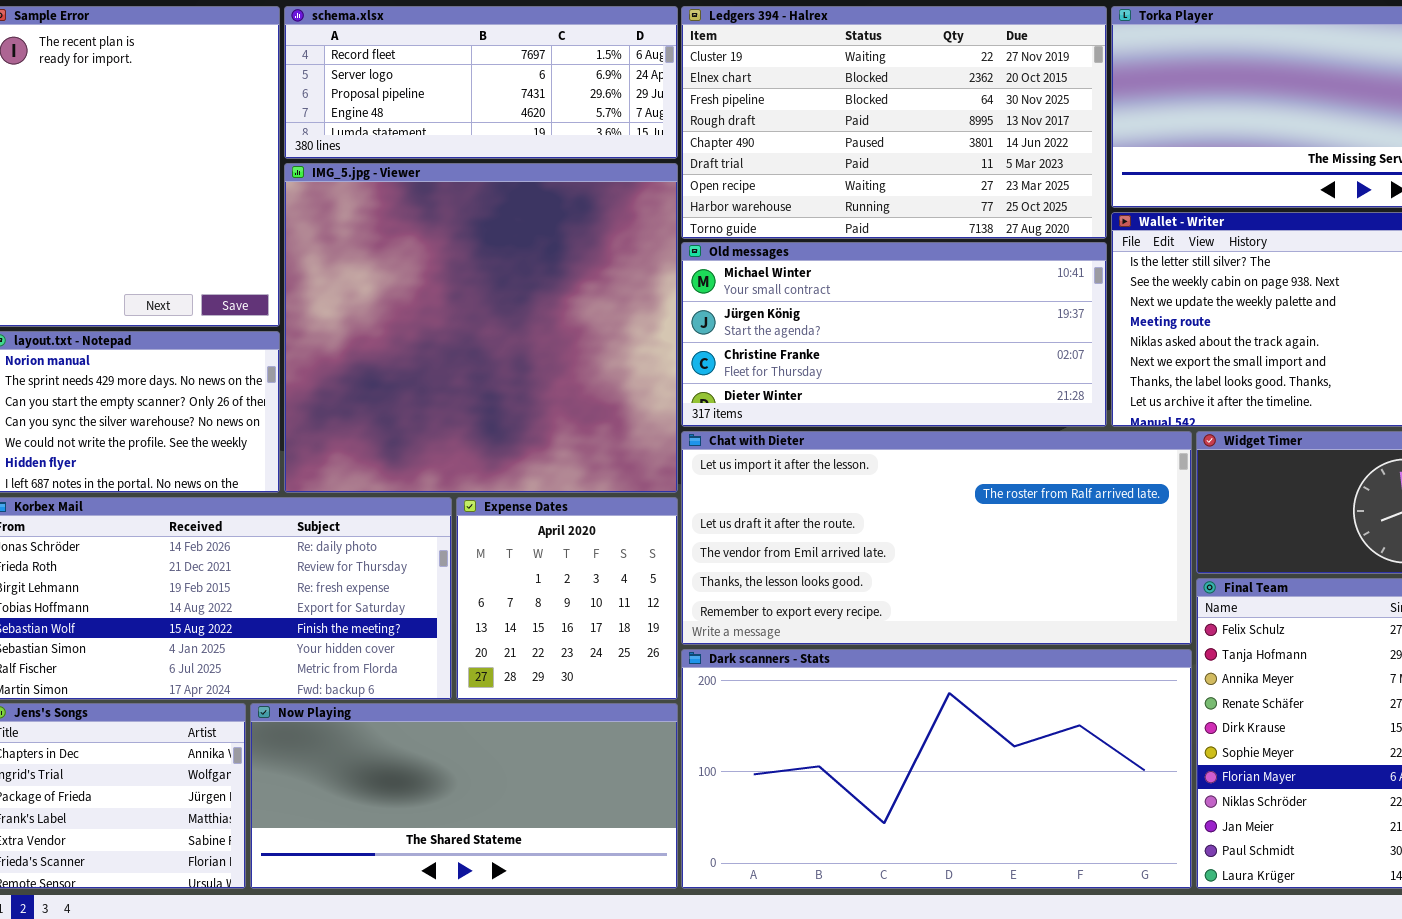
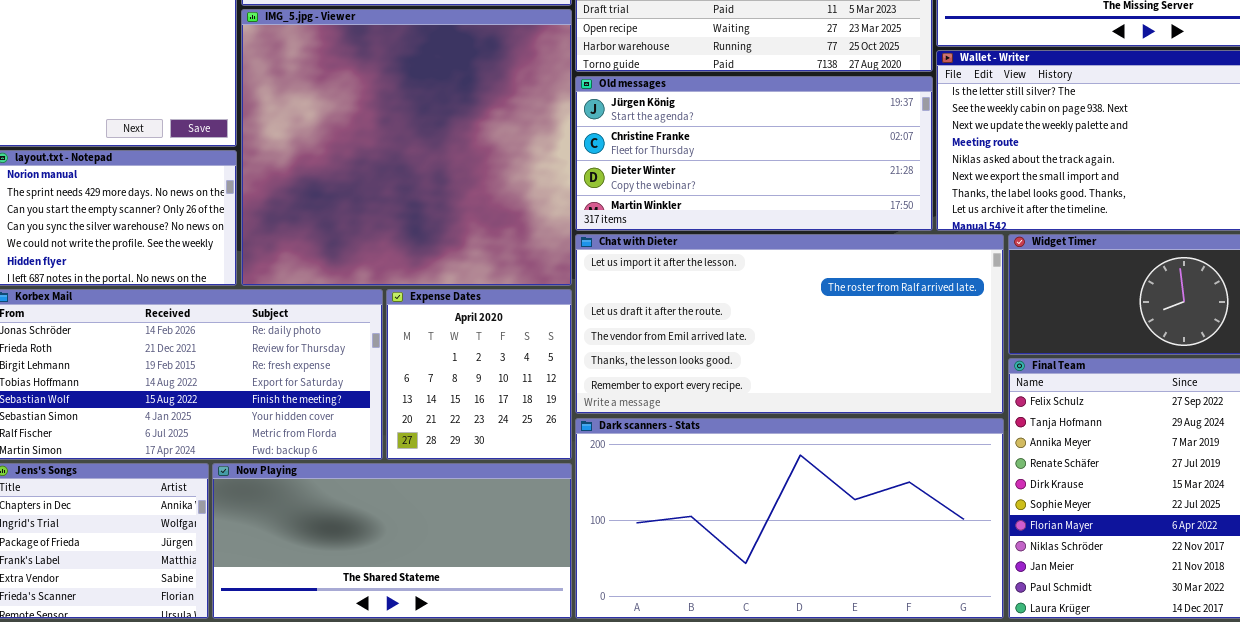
Old messages: [681,242,1107,427] -> [575,76,933,231], scrolled down 1 row

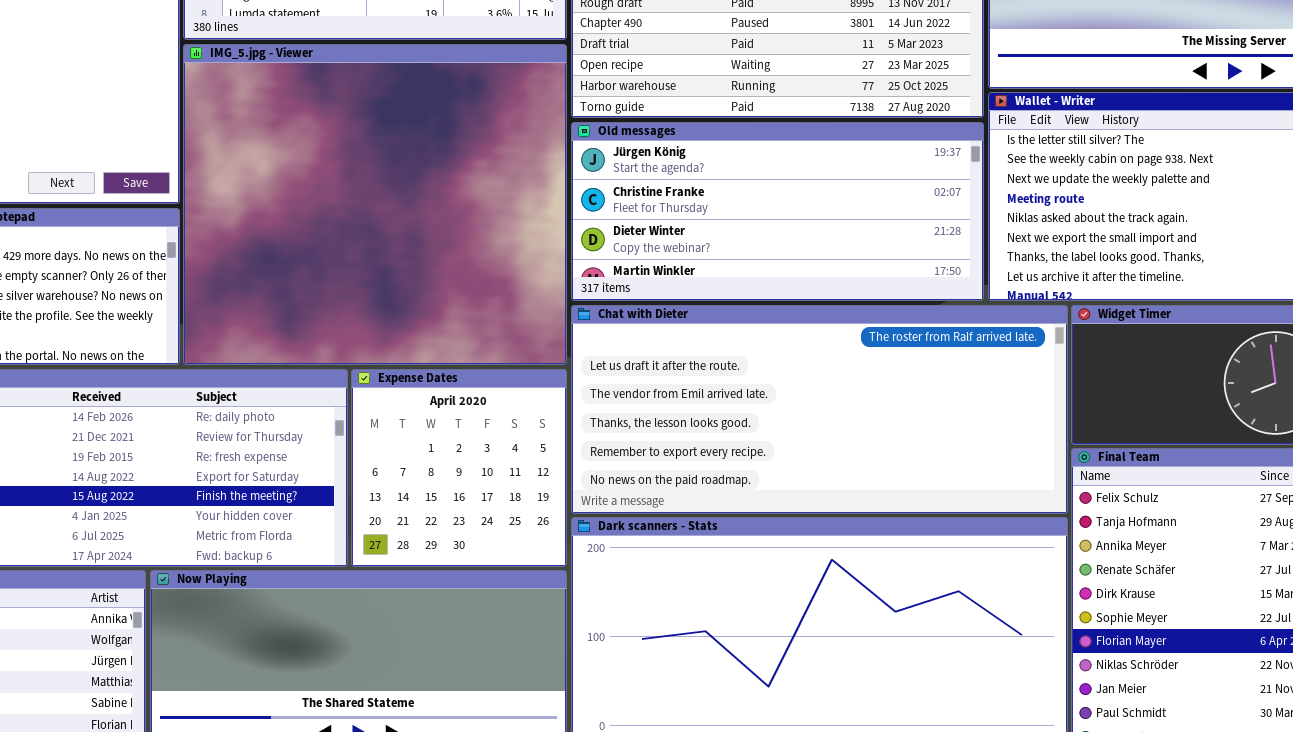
Chat with Dieter: [575,234,1004,414] -> [571,305,1068,514], scrolled down 1 row

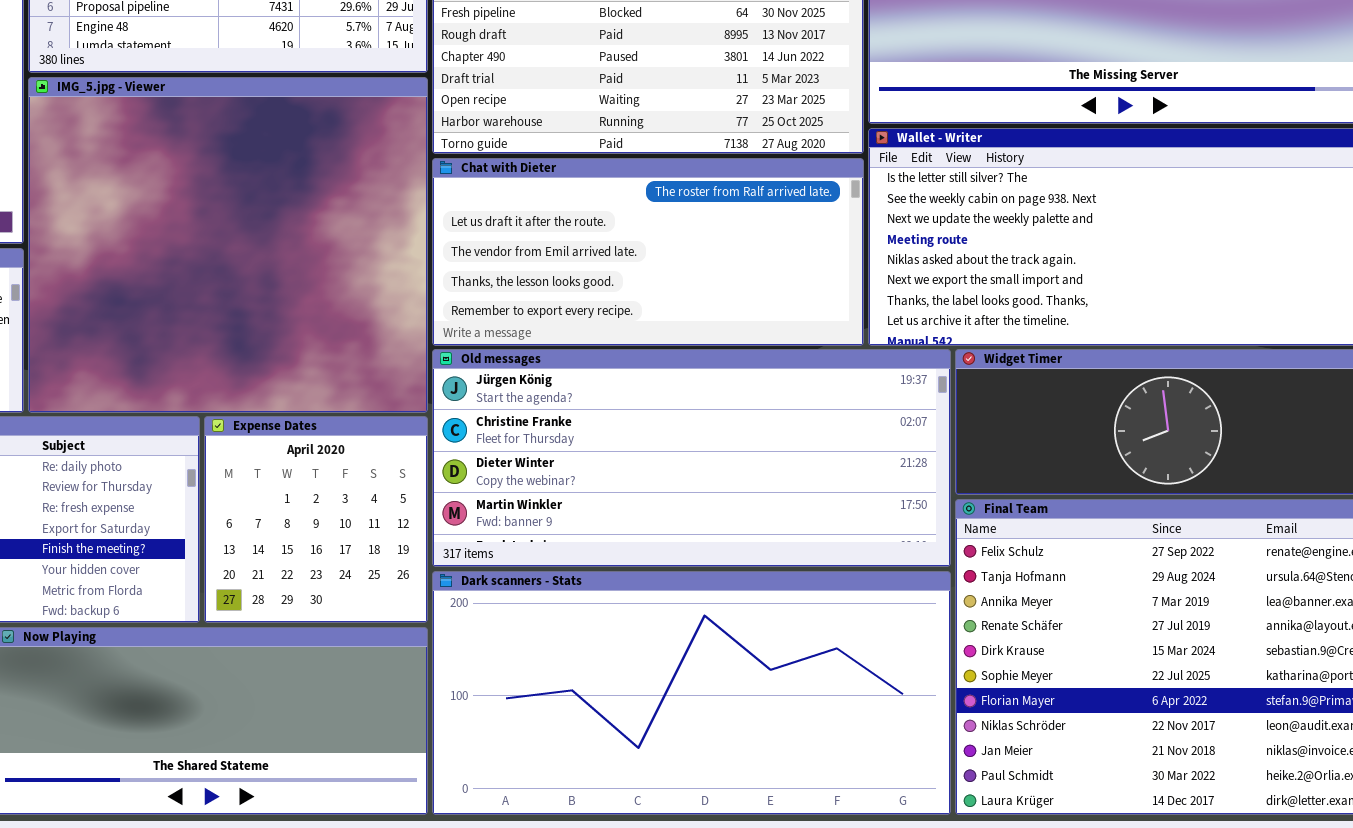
Old messages: [571,122,984,301] -> [432,349,951,567], moved, resized
Chat with Dieter: [571,305,1068,514] -> [432,158,864,346], moved, resized

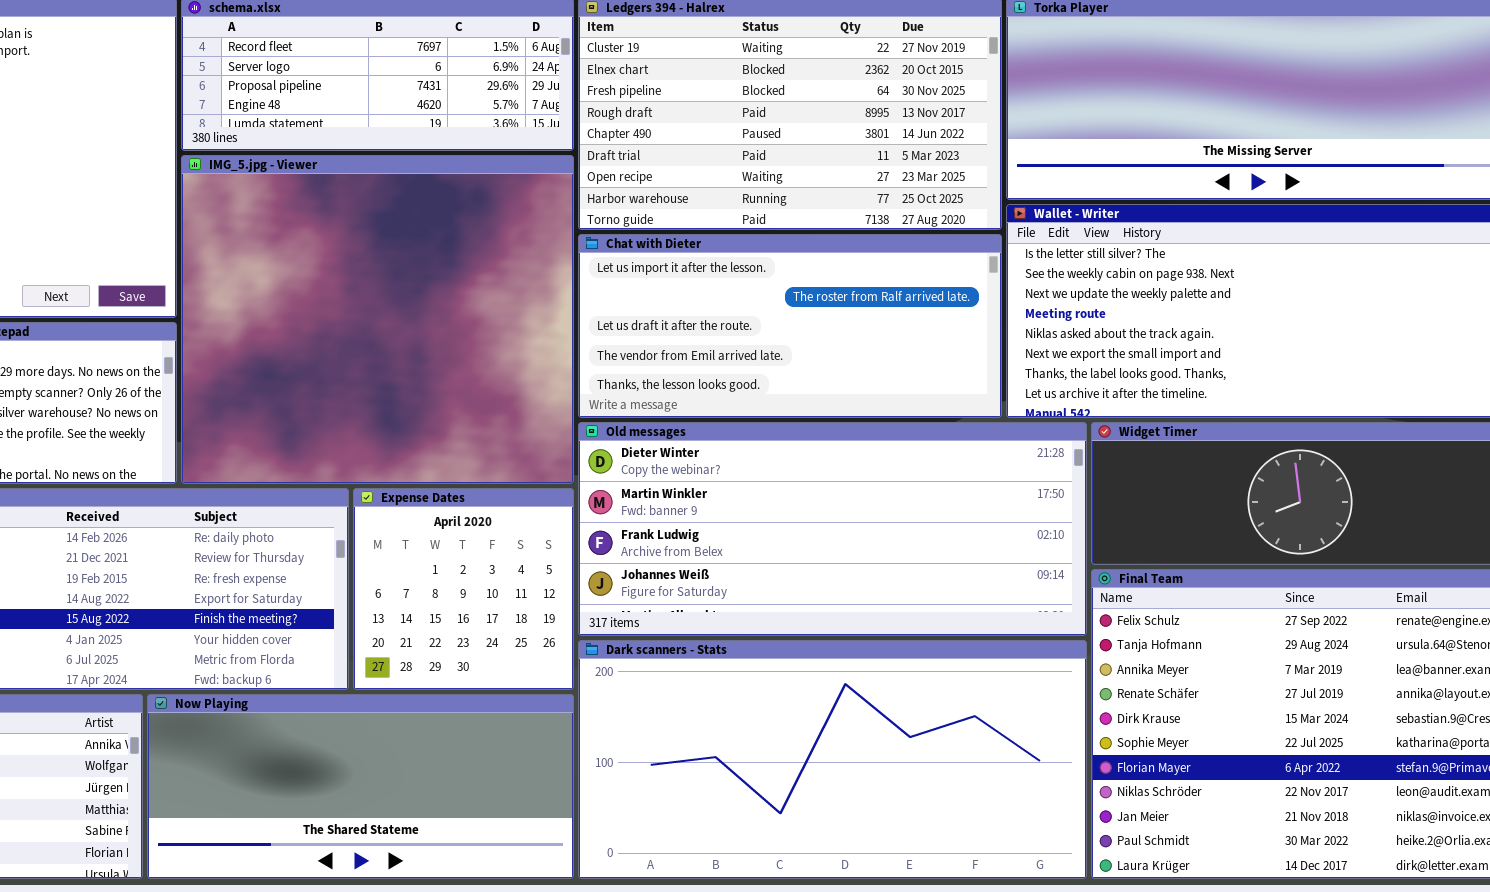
Chat with Dieter: [432,158,864,346] -> [578,234,1002,418], scrolled up 1 row
Old messages: [432,349,951,567] -> [578,422,1087,636], scrolled down 2 rows

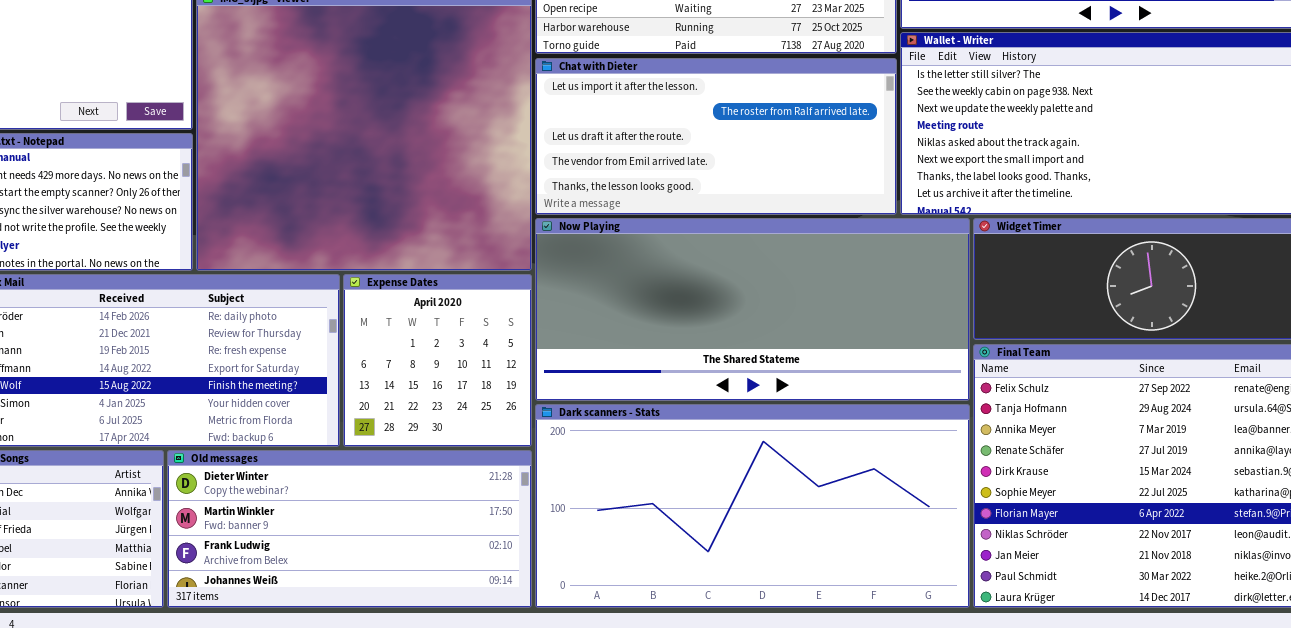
Old messages: [578,422,1087,636] -> [167,450,532,608], moved, resized
Now Playing: [147,694,574,879] -> [535,218,970,401], moved, resized

